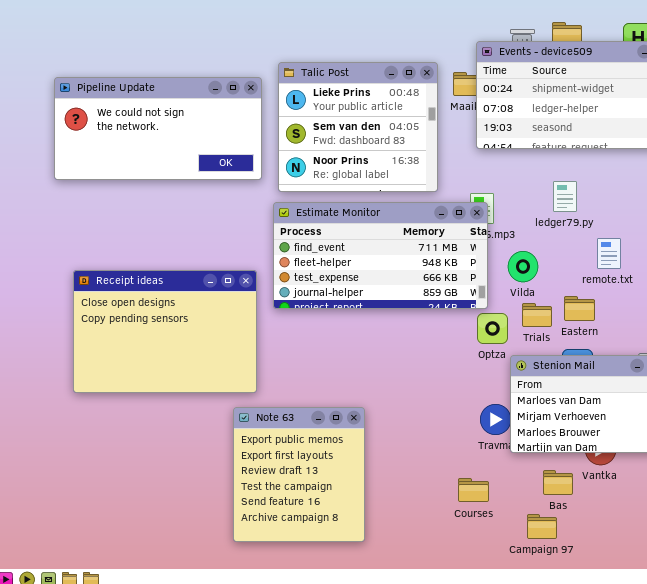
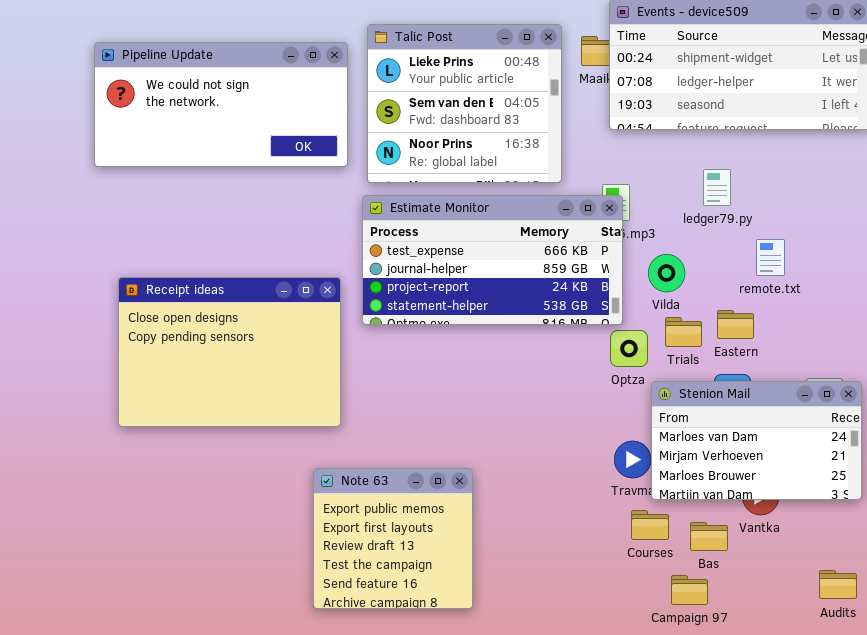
Estimate Monitor: [273,202,488,309] -> [362,195,623,325], scrolled down 2 rows
Note 63: [233,407,365,542] -> [313,468,473,609], resized
Courses: [458,478,489,502] -> [631,510,669,540], moved

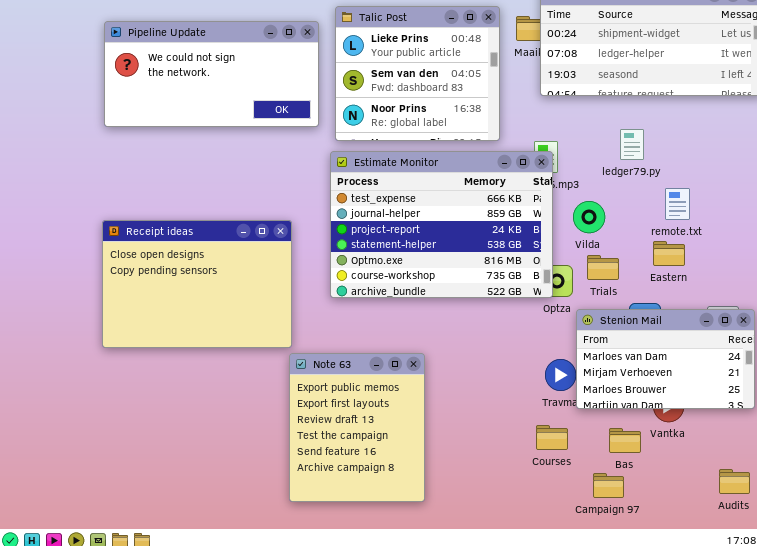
Estimate Monitor: [362,195,623,325] -> [330,151,553,298], resized
Receipt ideas: [118,277,341,427] -> [102,220,292,348], moved
Eastern: [717,310,754,339] -> [653,241,685,266], moved
Note 63: [313,468,473,609] -> [289,353,425,502], resized
Courses: [631,510,669,540] -> [536,425,568,450], moved

